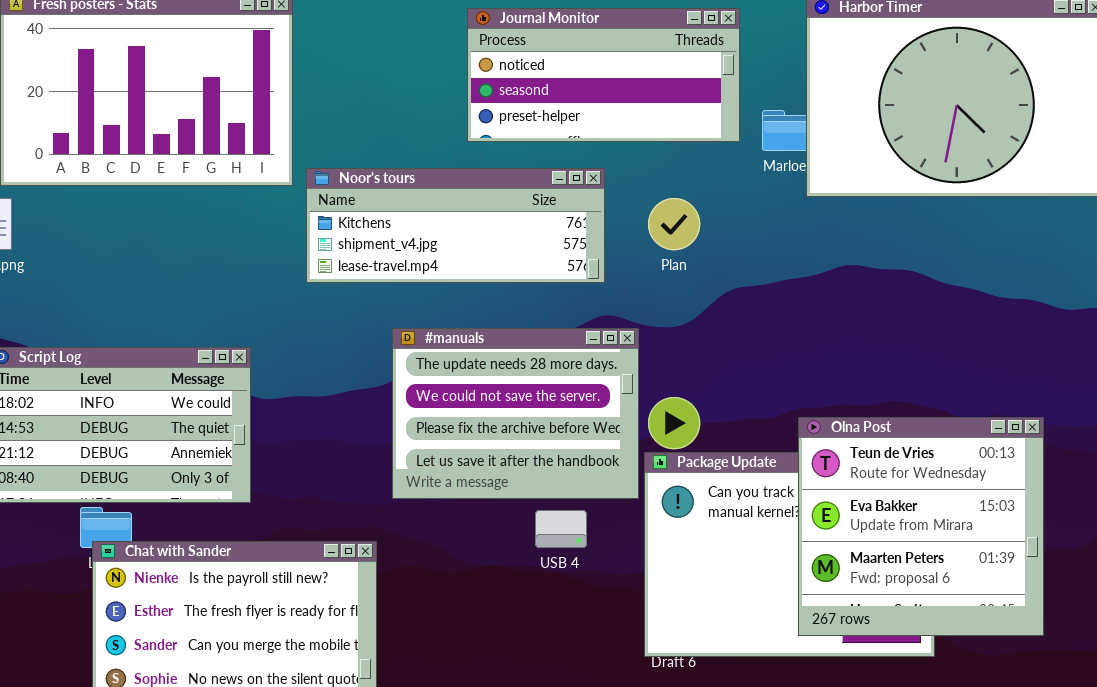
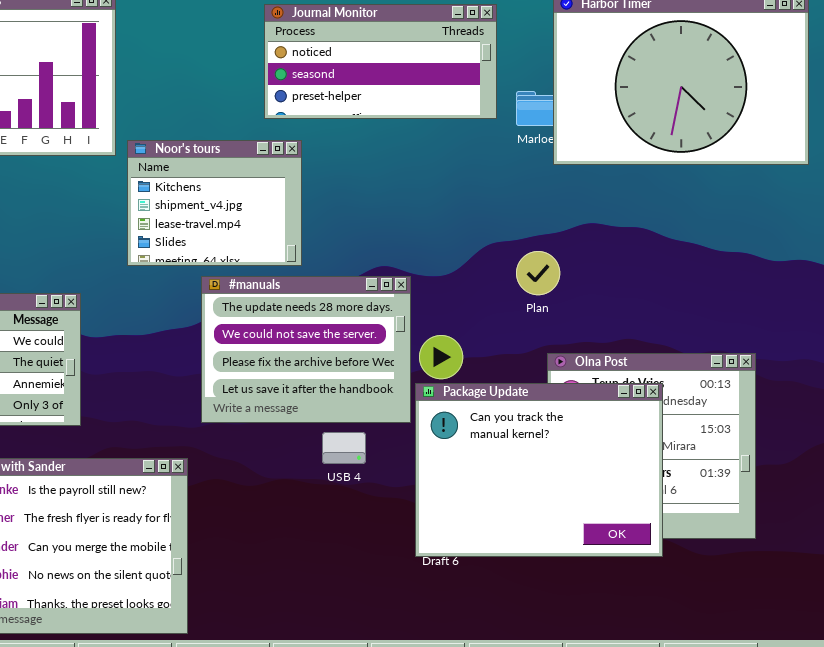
Noor's tours: [306,168,605,283] -> [127,140,302,266], resized
Plan: [648,198,700,250] -> [516,251,560,295], moved
Package Update: [644,452,935,657] -> [415,383,663,557], raised

